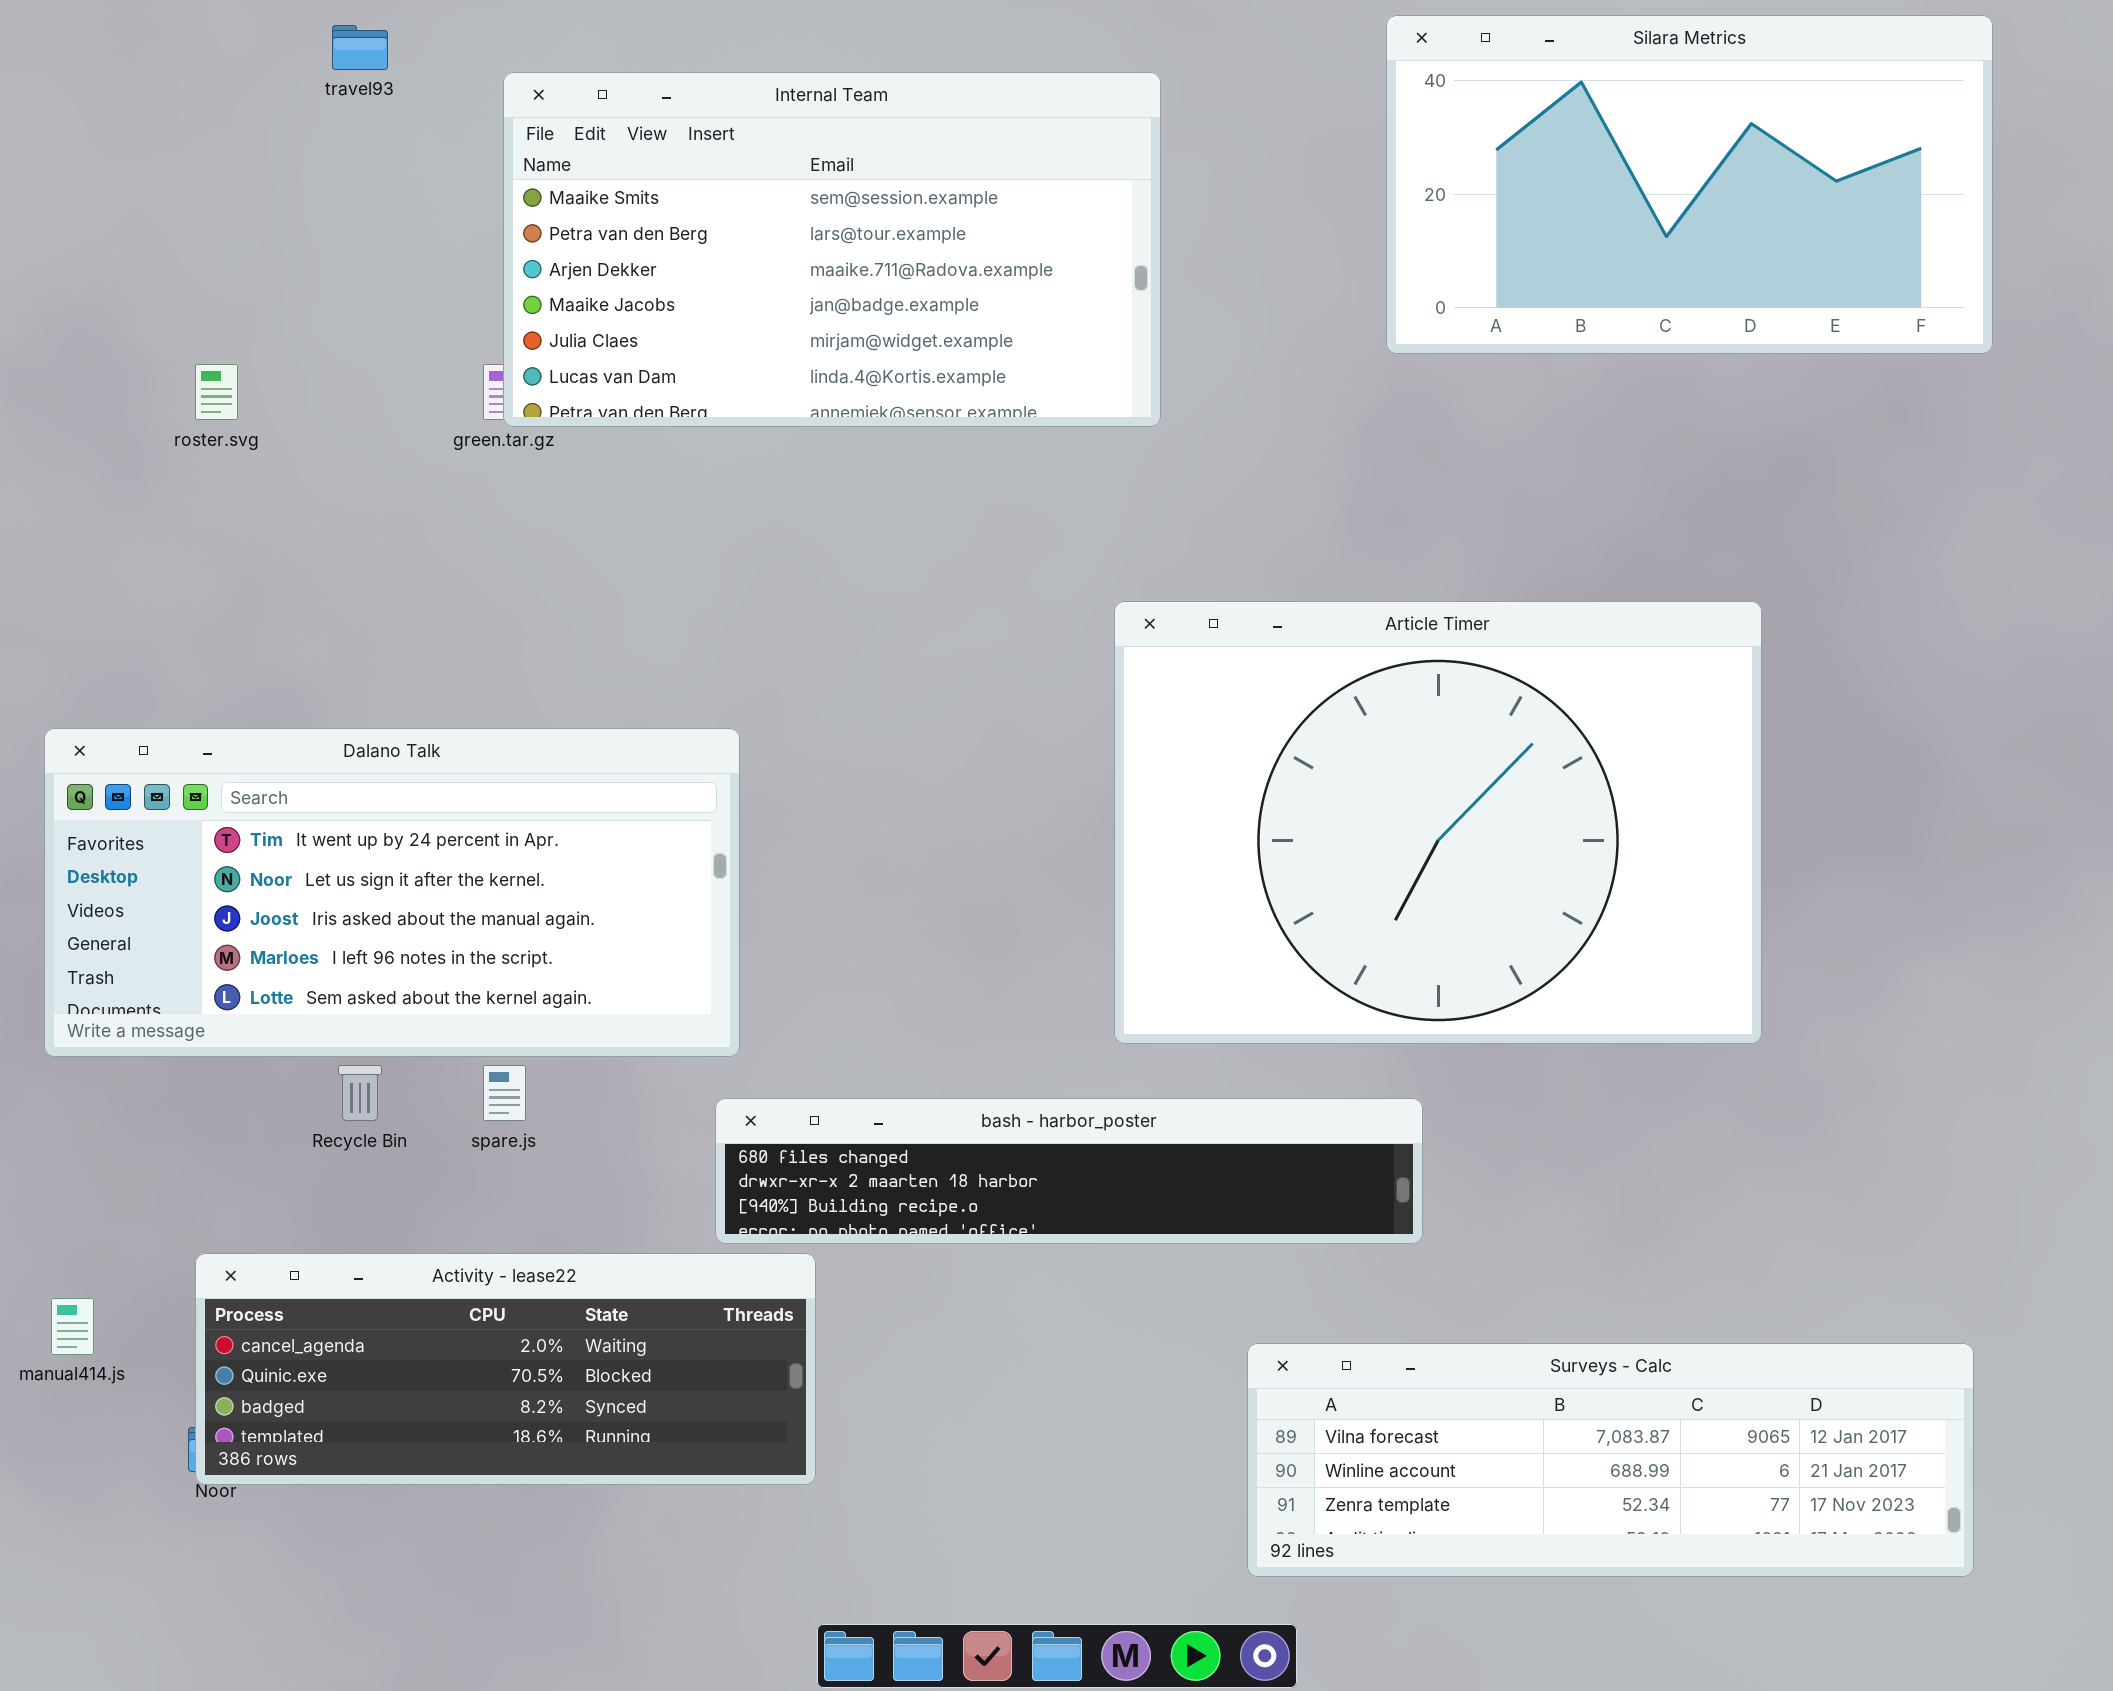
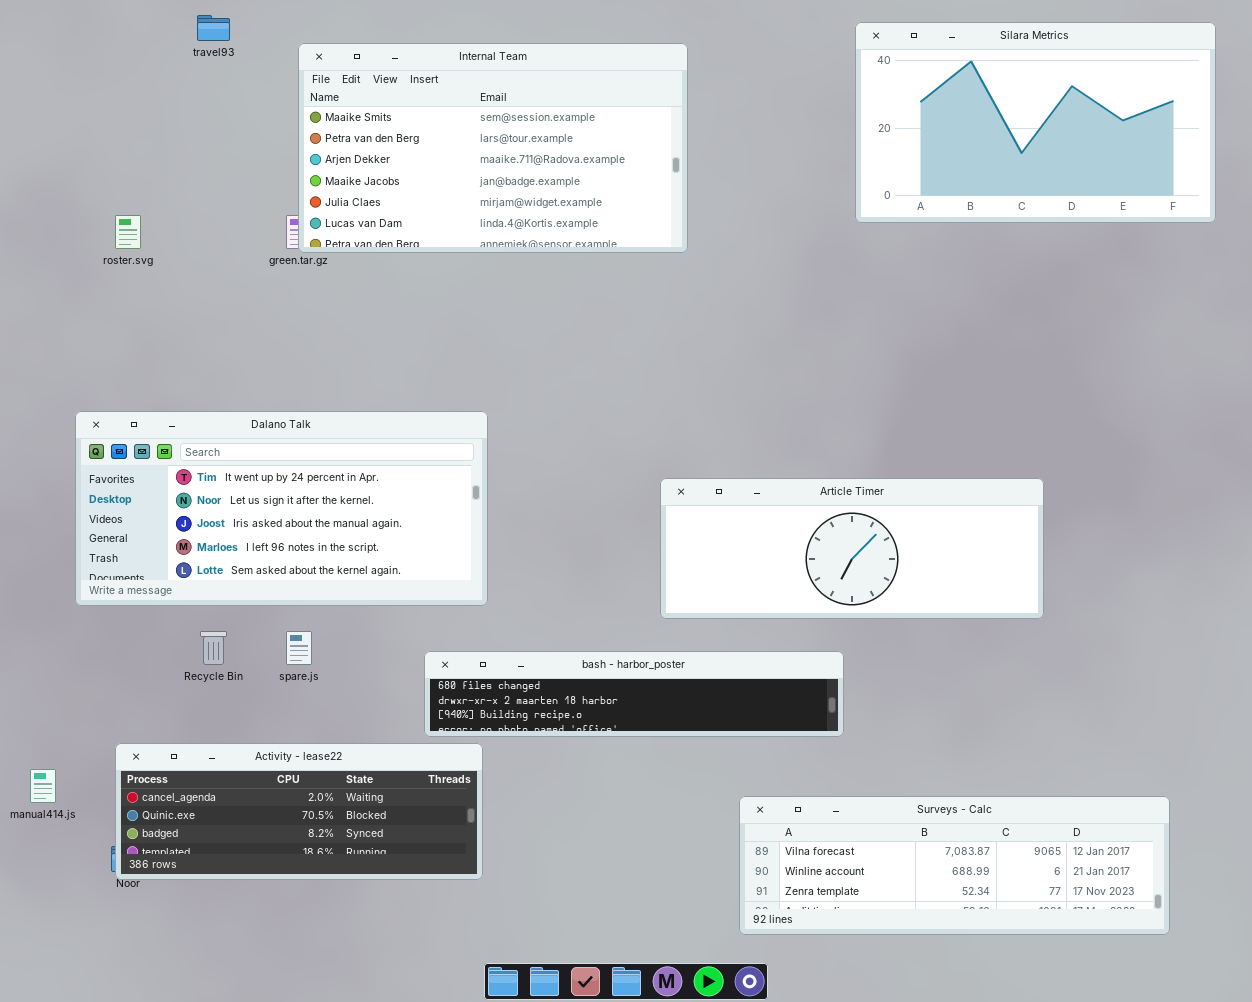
Silara Metrics: [1386,15,1993,354] -> [855,22,1216,223], moved
Article Timer: [1114,601,1762,1044] -> [660,478,1044,619], resized
Dalano Talk: [44,728,740,1057] -> [75,411,488,606], moved

